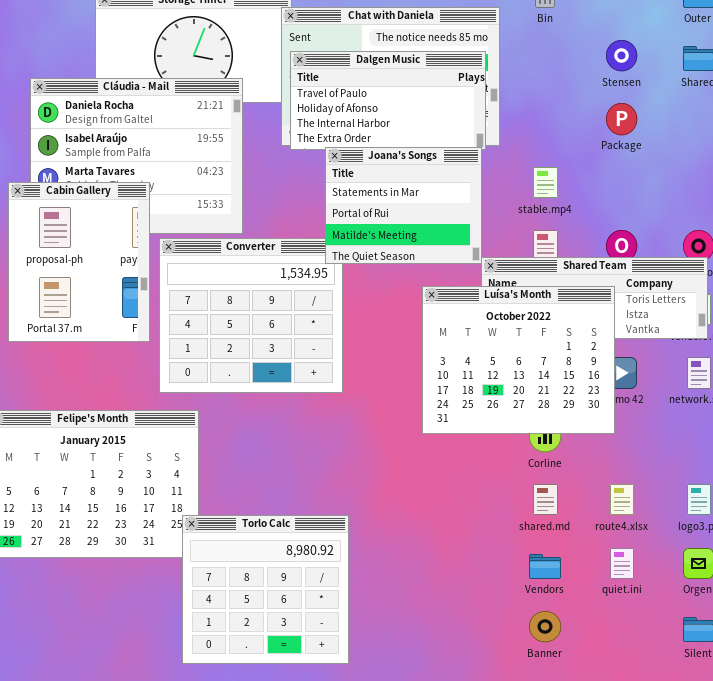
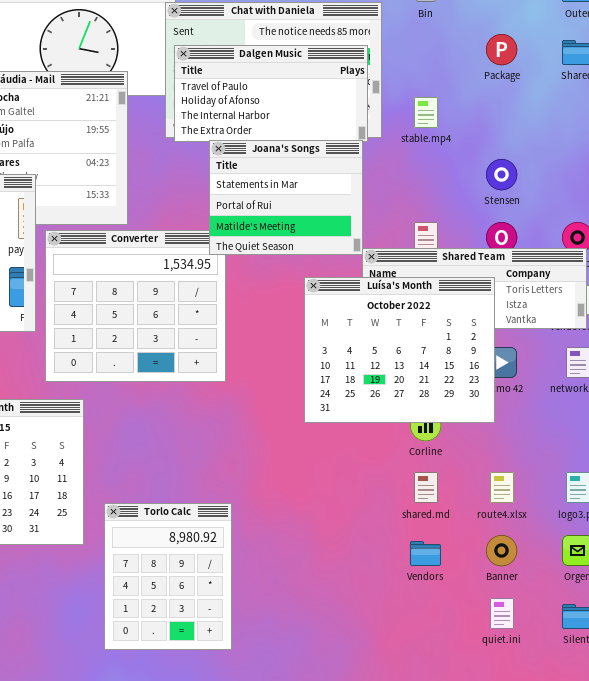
Stensen: [606,40,637,71] -> [486,159,517,190], moved
Package: [606,103,637,135] -> [486,34,517,65], moved
stable.mp4: [533,167,558,198] -> [414,97,438,128], moved
Torlo Calc: [182,515,349,664] -> [104,503,232,650], resized
quiet.ini: [610,548,634,579] -> [490,598,514,629], moved
Banner: [529,611,561,642] -> [486,535,517,566], moved

